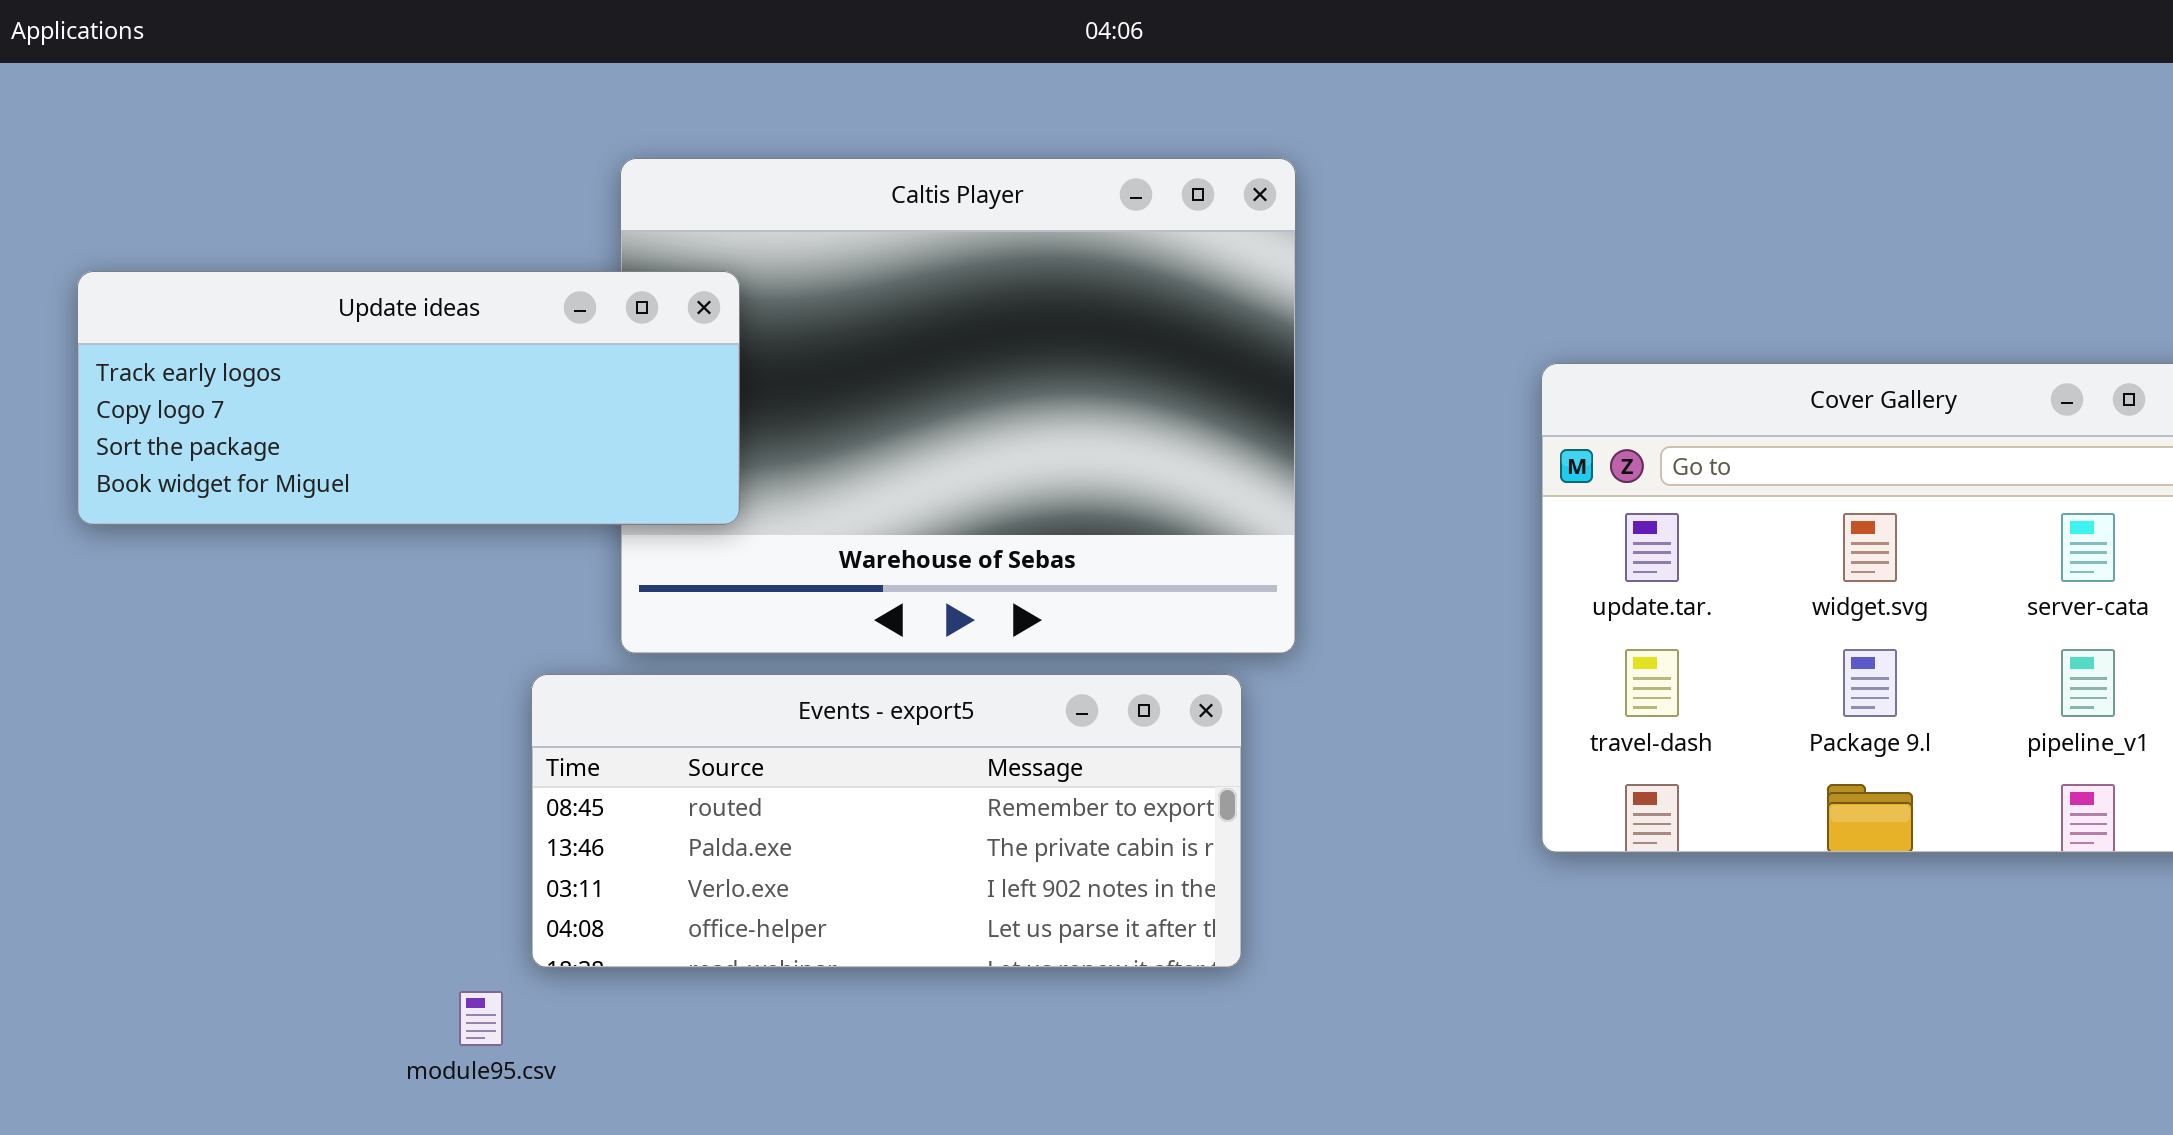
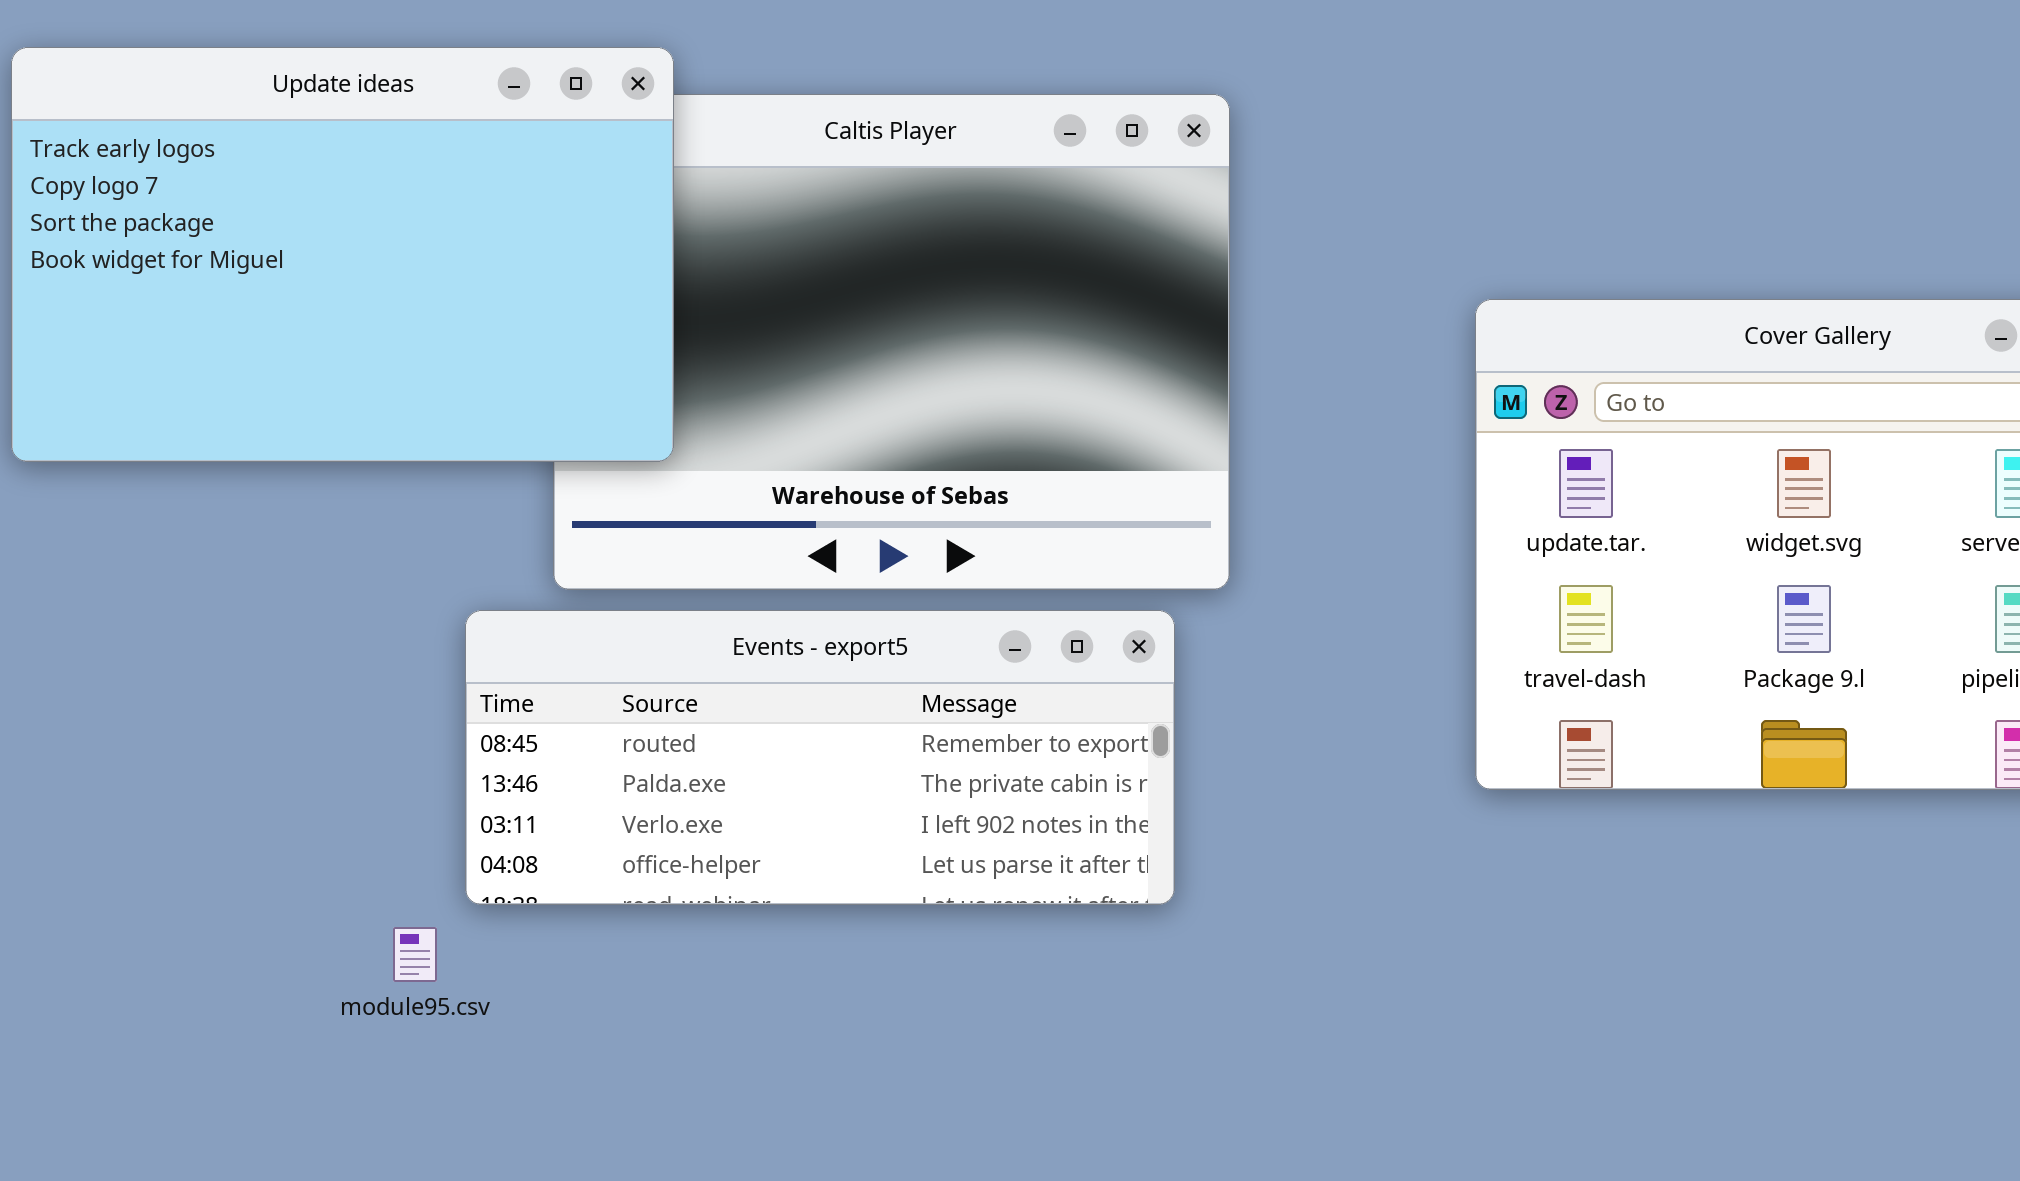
Update ideas: [77,271,740,525] -> [11,47,674,462], resized

